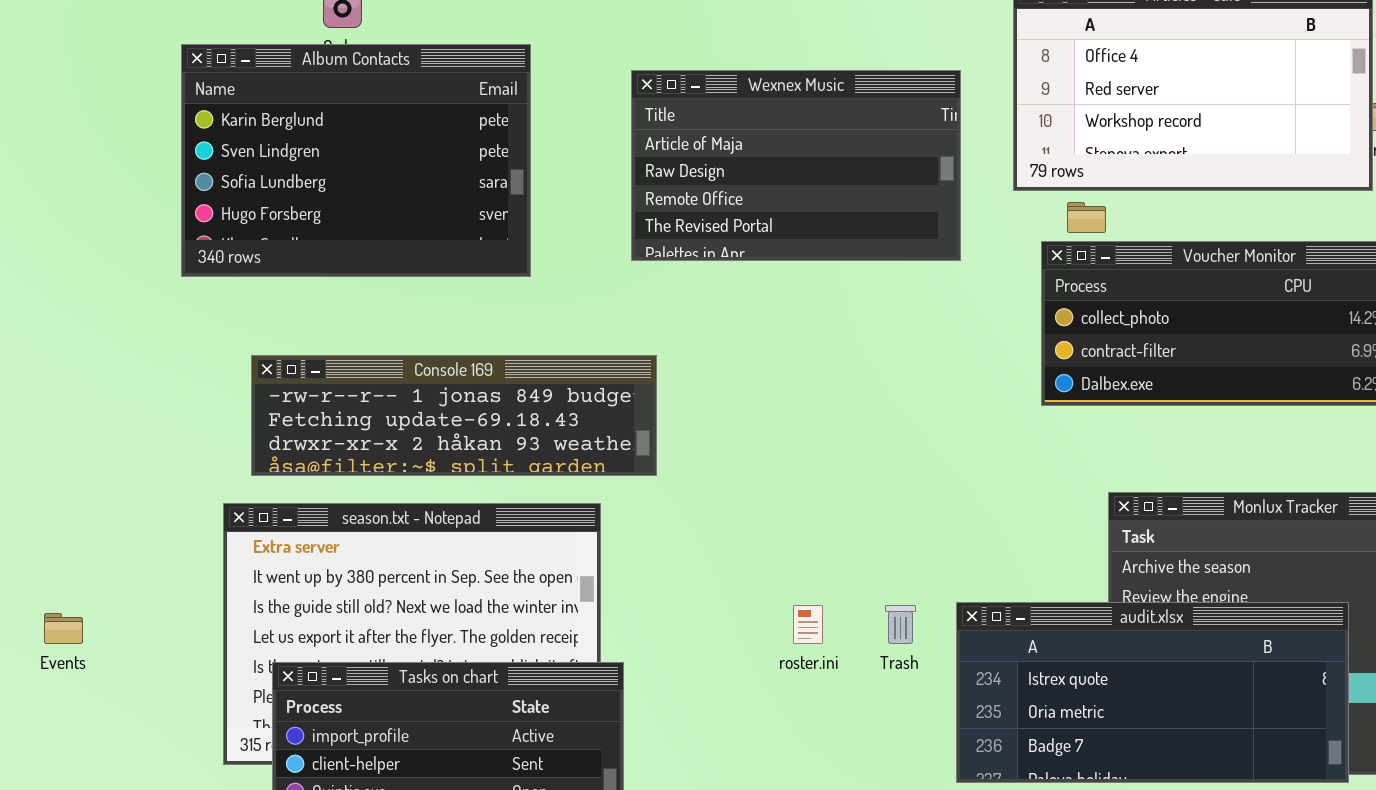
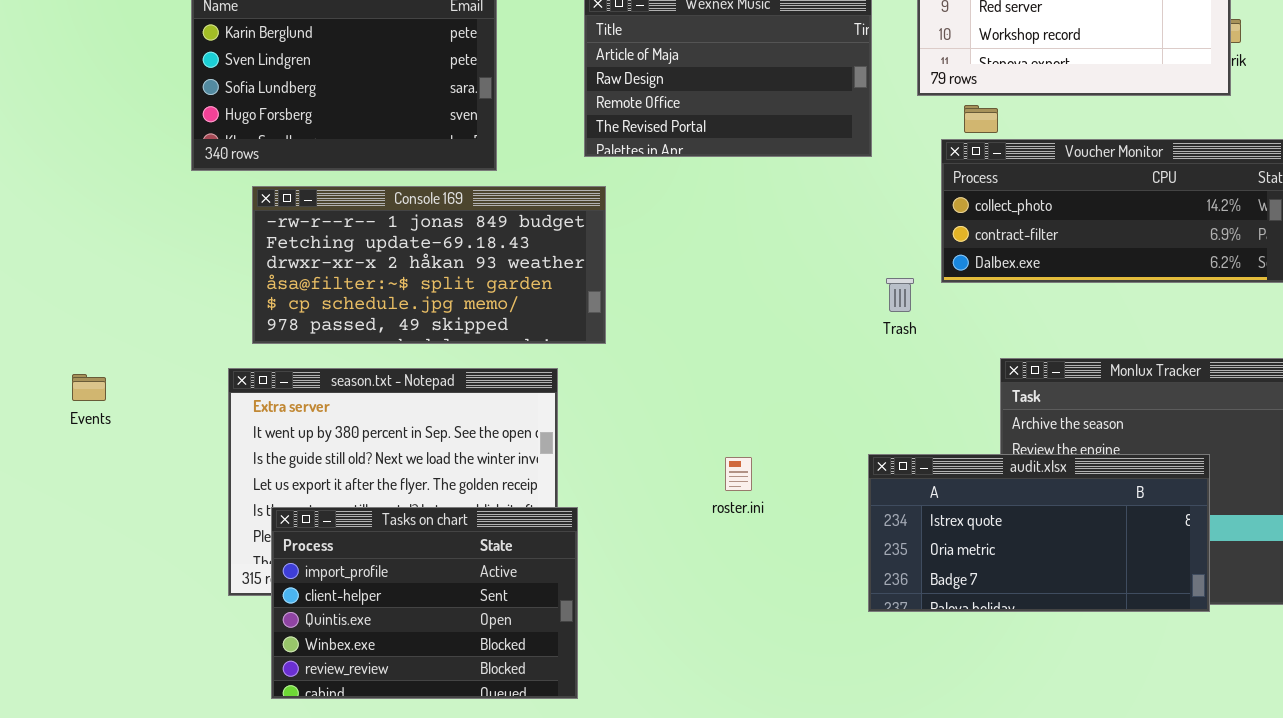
Console 169: [251,355,657,476] -> [252,186,606,344], resized
Trash: [885,605,916,644] -> [886,278,914,312], moved
Events: [44,613,83,644] -> [72,374,106,401], moved

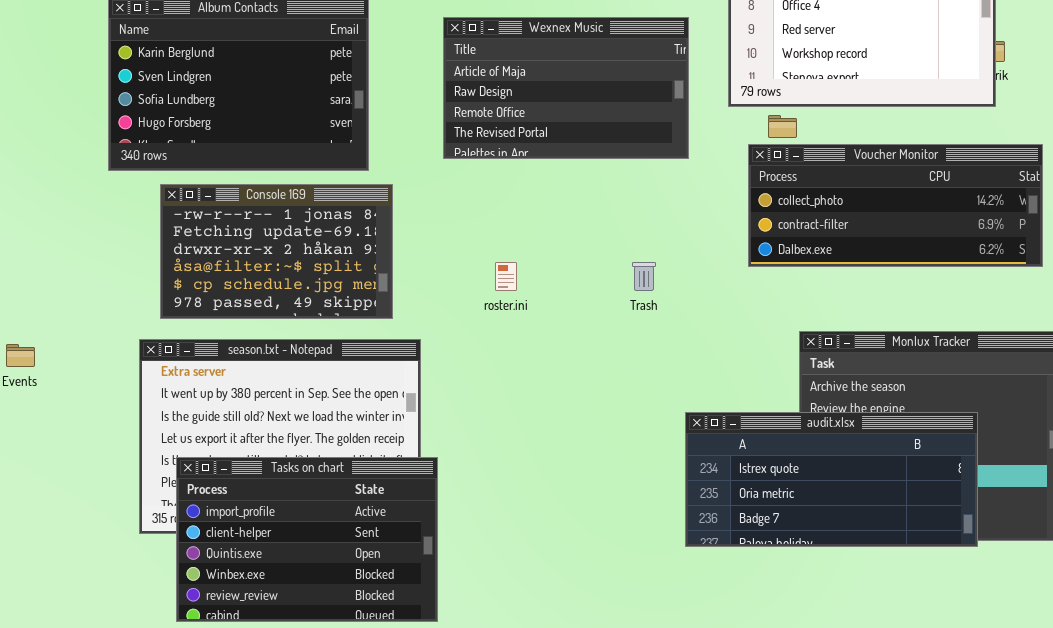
Console 169: [252,186,606,344] -> [160,184,393,319], resized
Trash: [886,278,914,312] -> [632,262,656,291], moved
roster.ini: [725,457,752,491] -> [495,262,517,291], moved

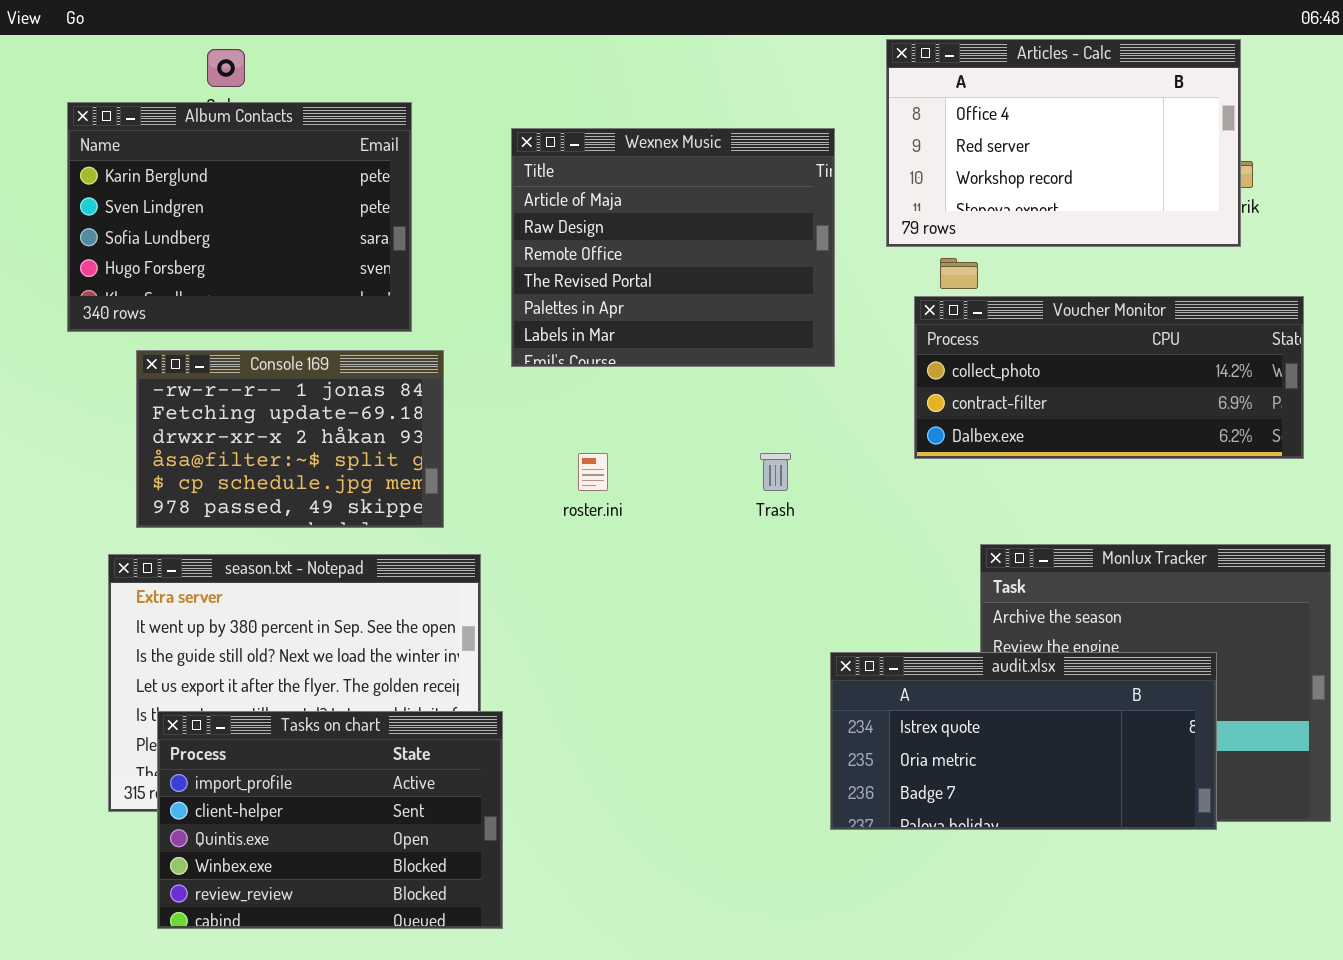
Wexnex Music: [443,17,689,159] -> [511,128,835,367], resized

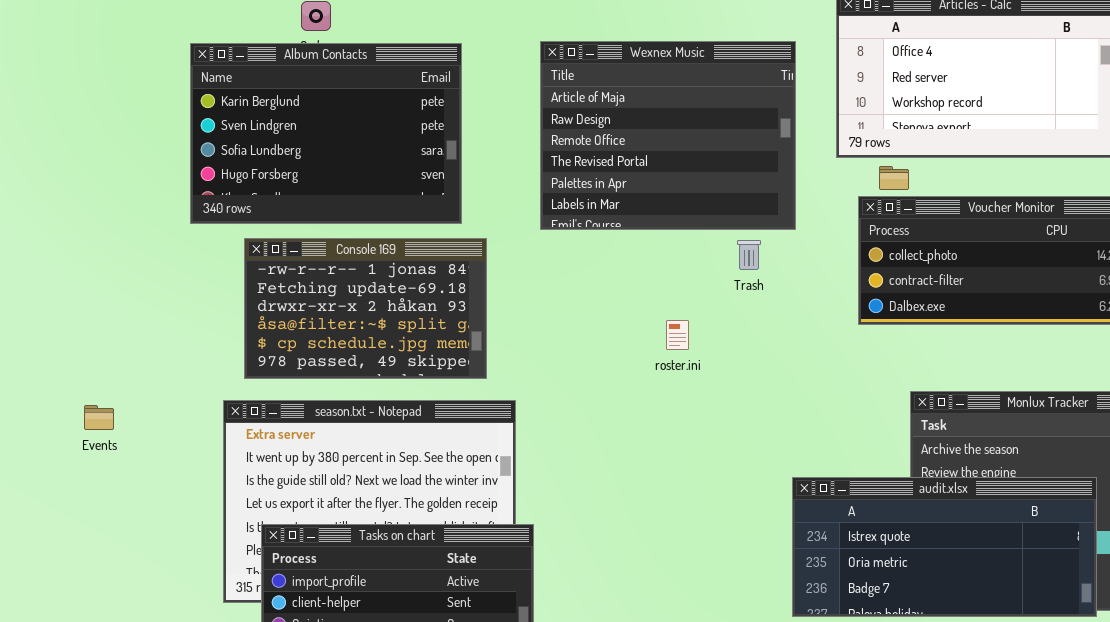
Wexnex Music: [511,128,835,367] -> [540,41,796,230], moved
roster.ini: [578,453,608,491] -> [666,320,689,350], moved
Trash: [760,453,791,491] -> [737,240,761,270], moved

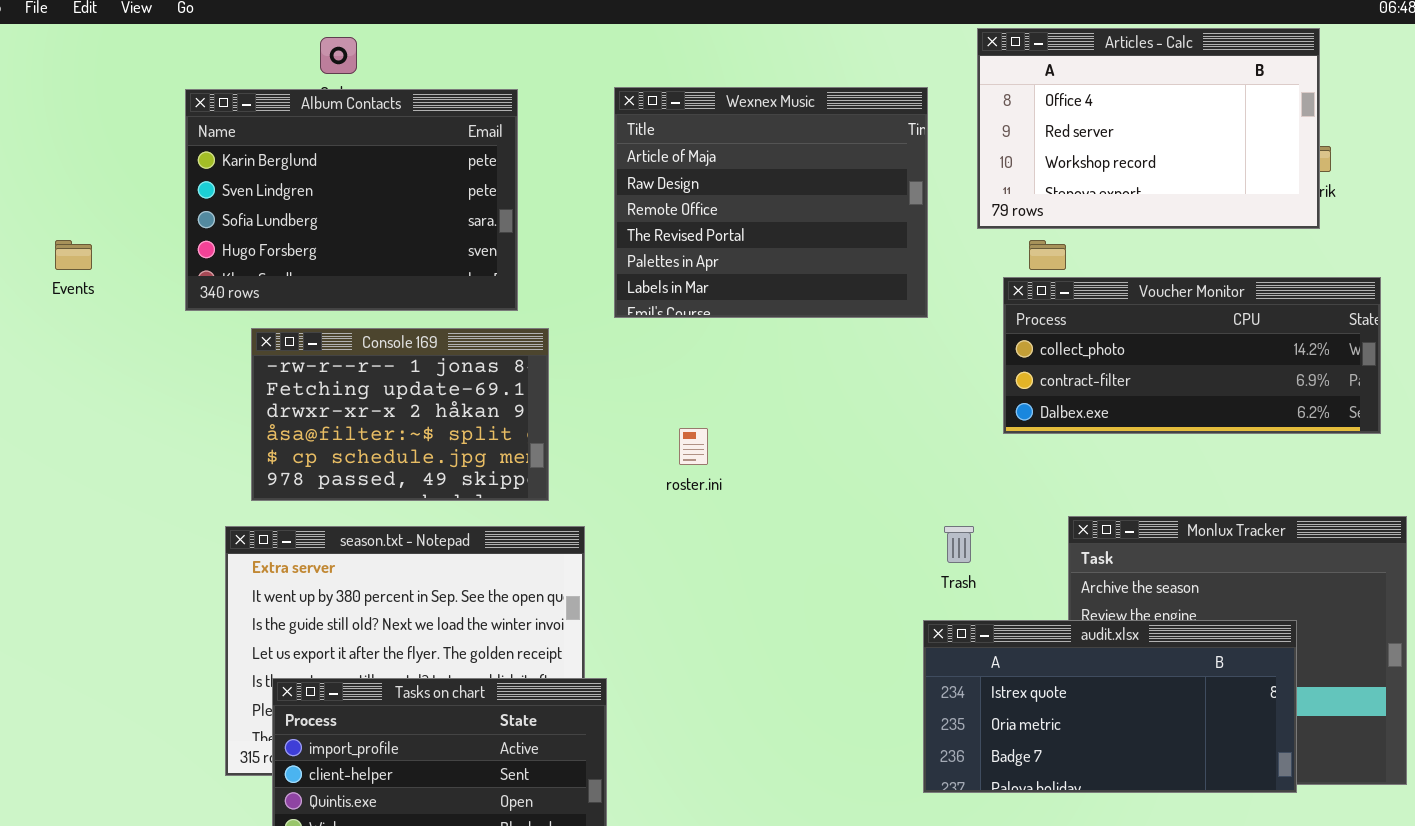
Trash: [737,240,761,270] -> [944,526,974,563], moved
roster.ini: [666,320,689,350] -> [679,428,708,465], moved
Events: [84,405,114,430] -> [55,240,92,270], moved

